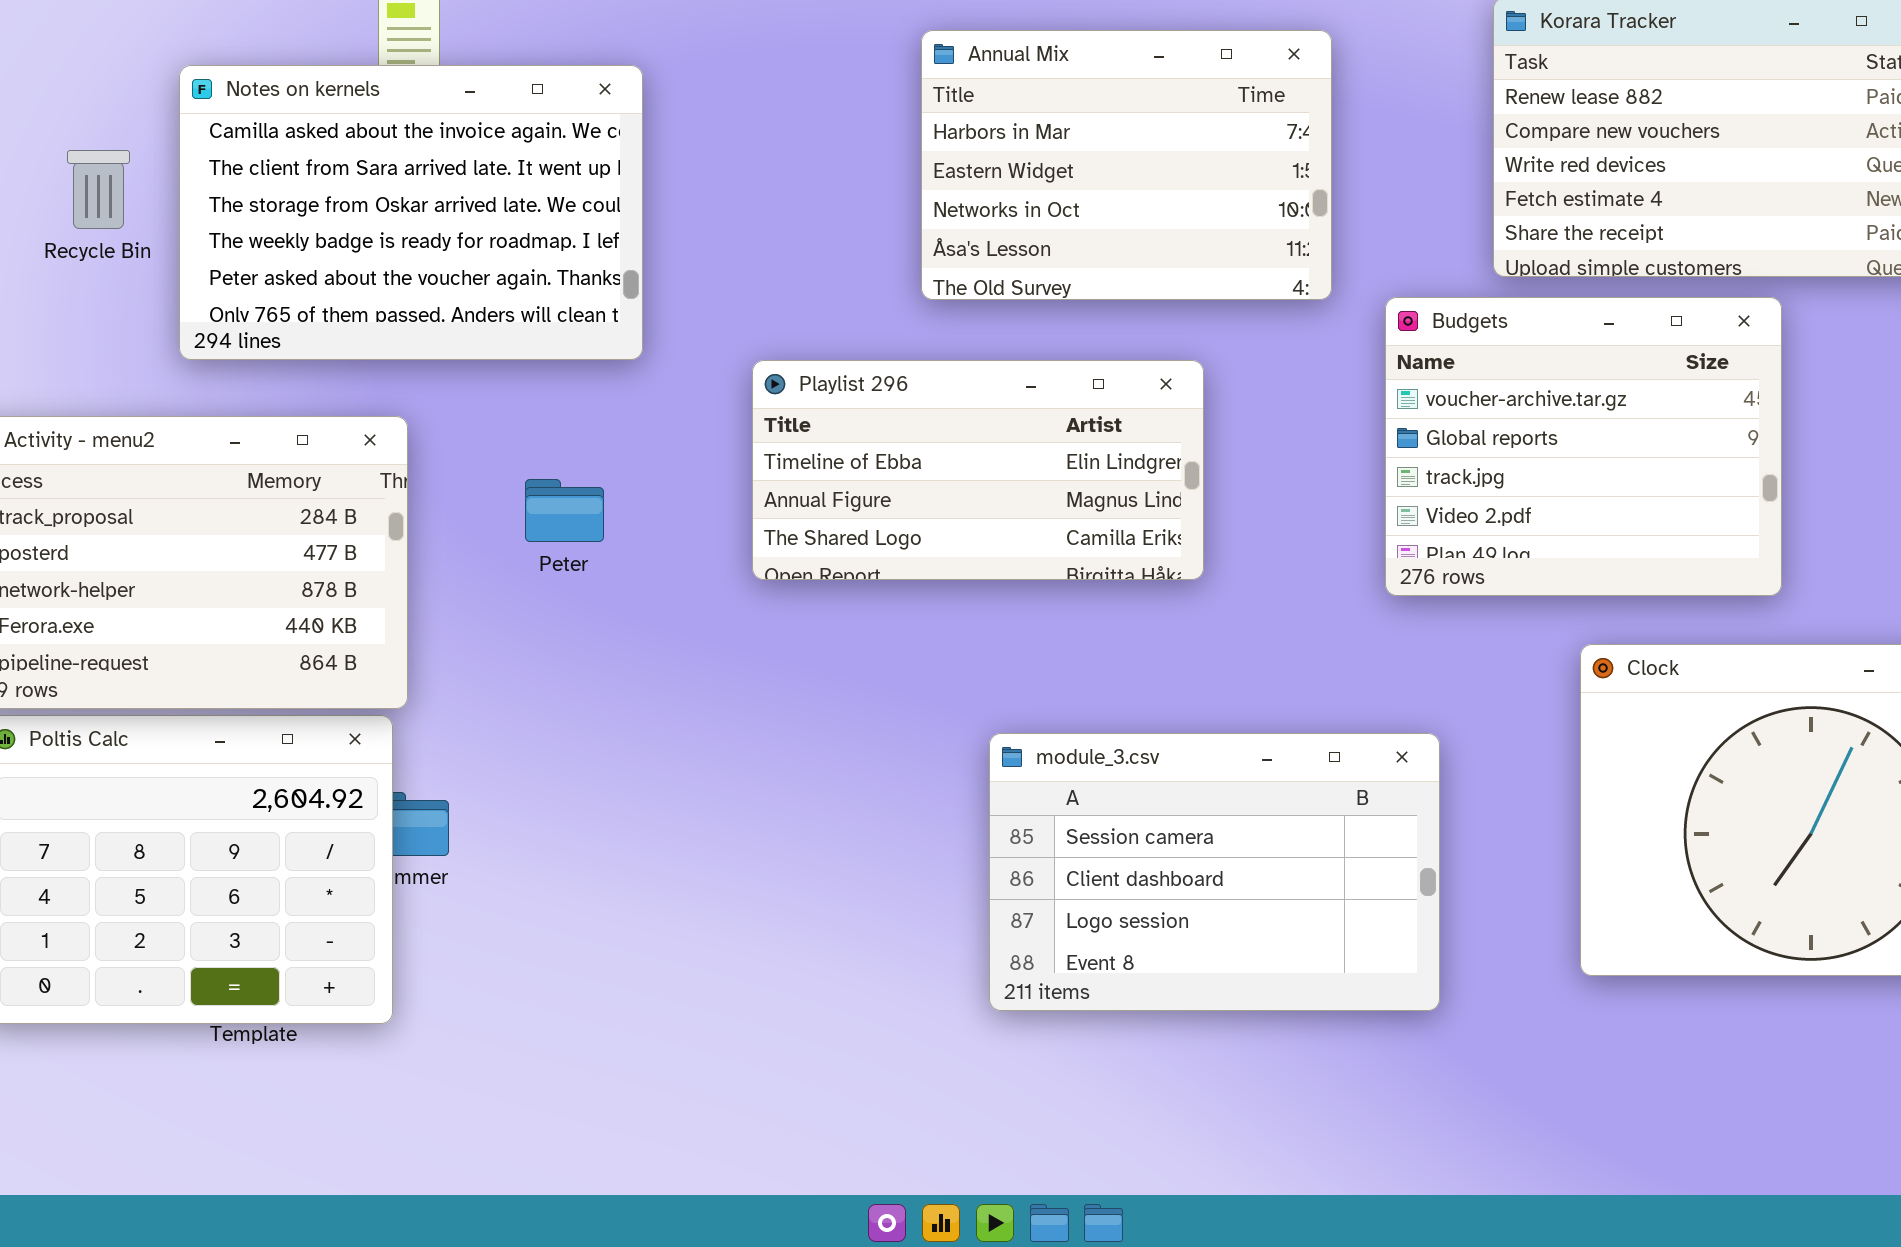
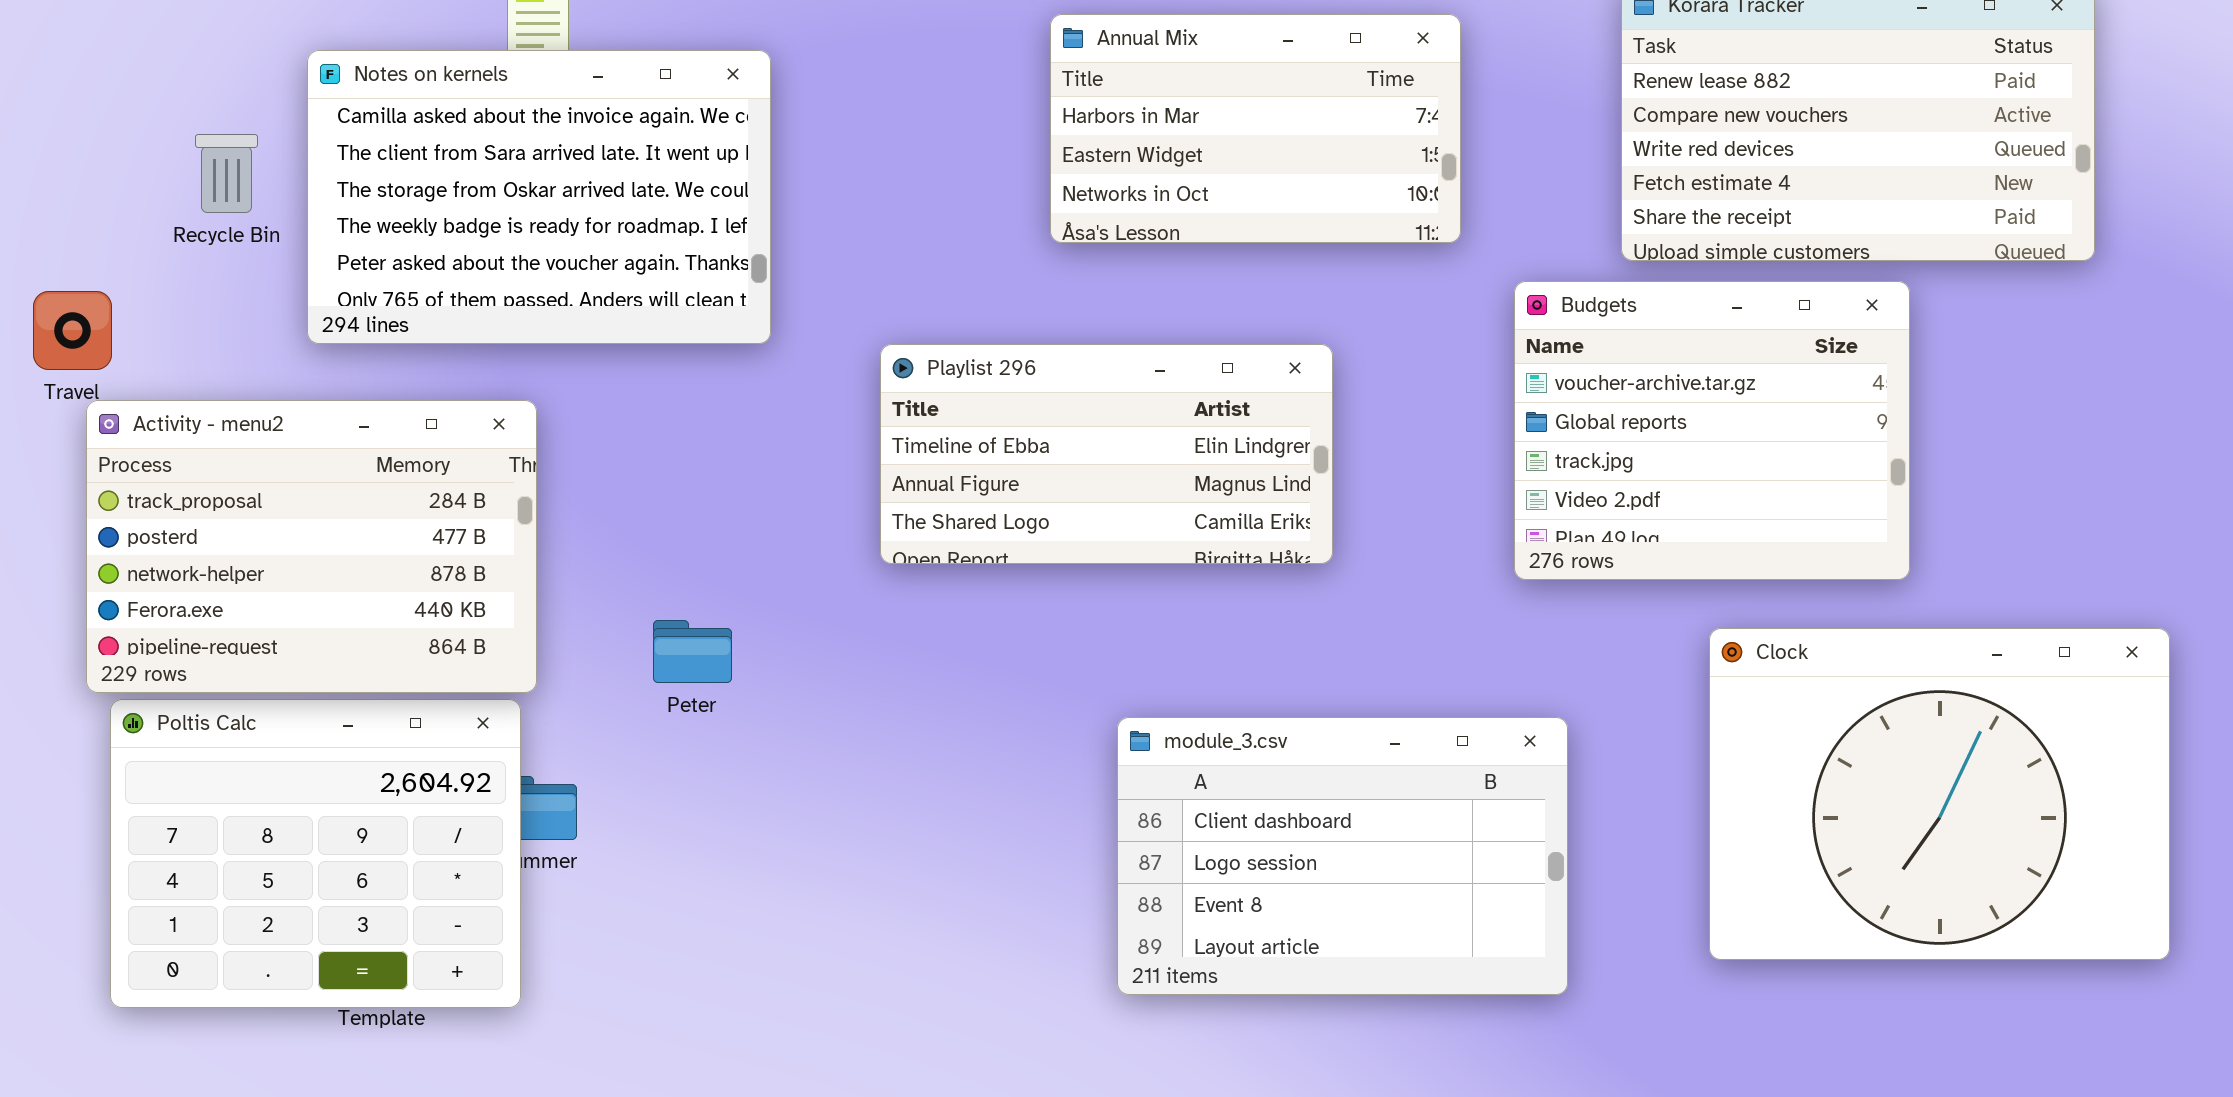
Annual Mix: [921,30,1332,300] -> [1050,14,1461,243], resized
Peter: [525,479,604,542] -> [653,620,732,683], moved
module_3.csv: [989,733,1440,1011] -> [1117,717,1568,995], scrolled down 1 row

